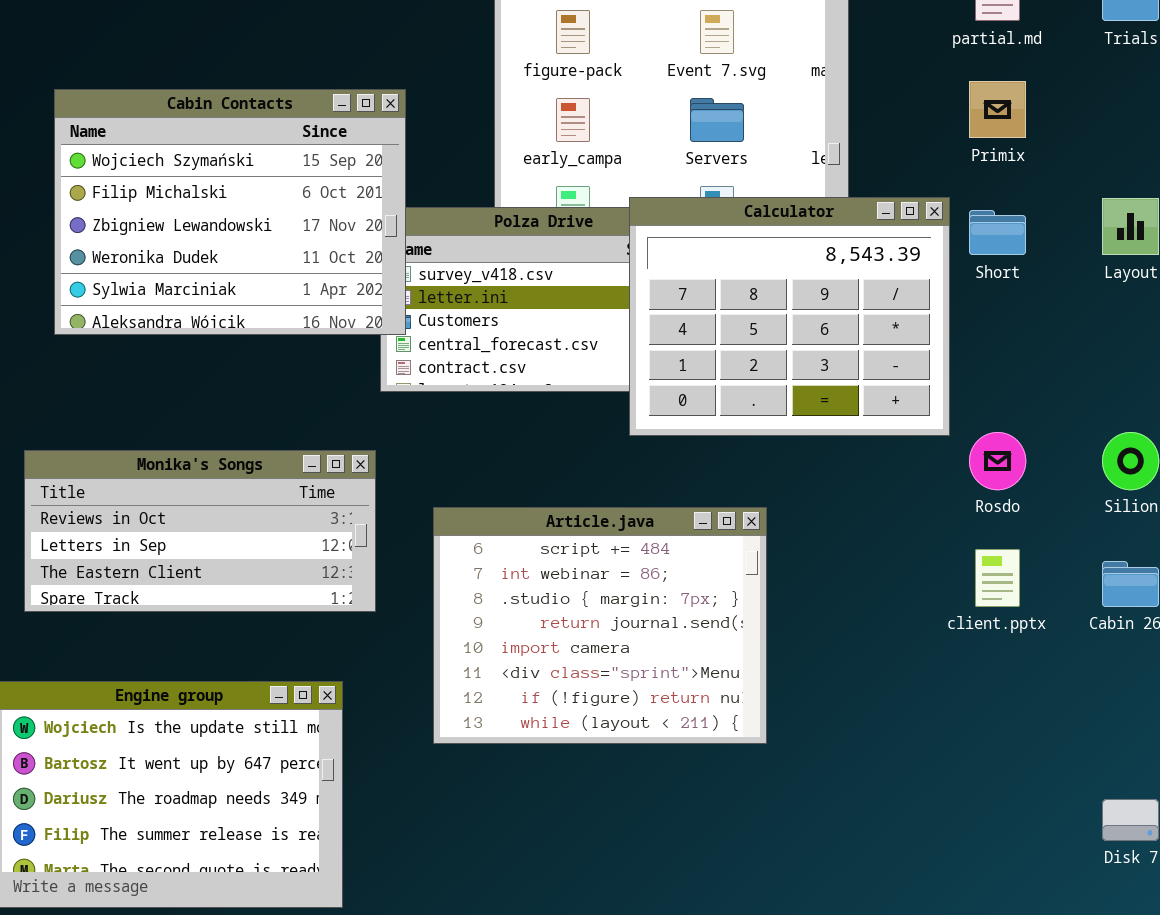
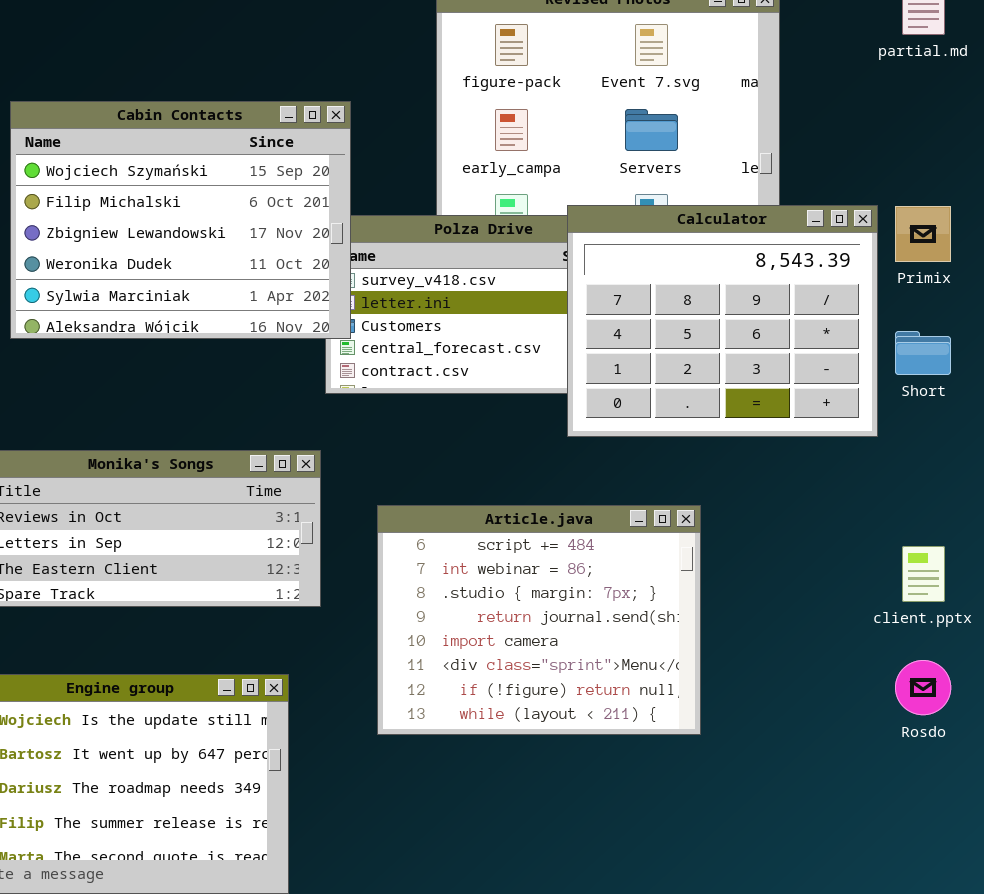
Primix: [969,81,1026,138] -> [895,206,951,262], moved
Short: [969,210,1026,255] -> [895,331,951,375], moved
Rosdo: [969,432,1026,490] -> [895,660,951,715], moved

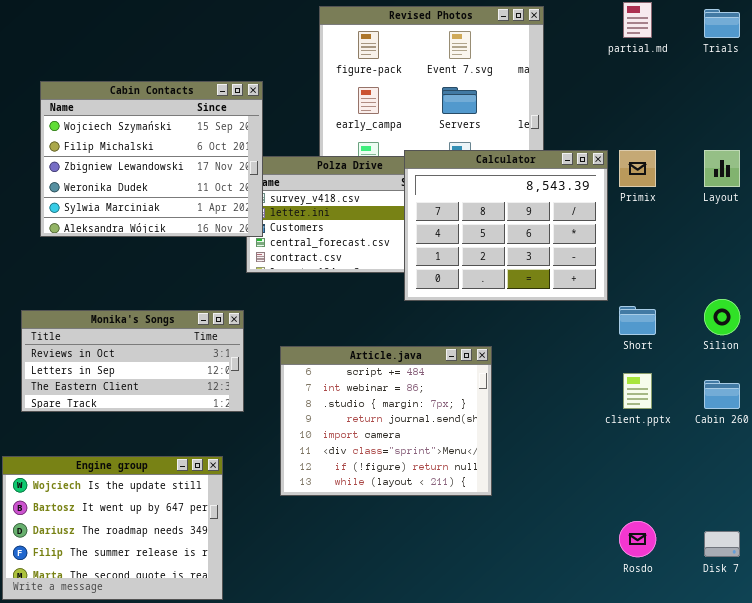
Short: [895,331,951,375] -> [619,306,656,335], moved
Rosdo: [895,660,951,715] -> [619,521,656,557], moved

